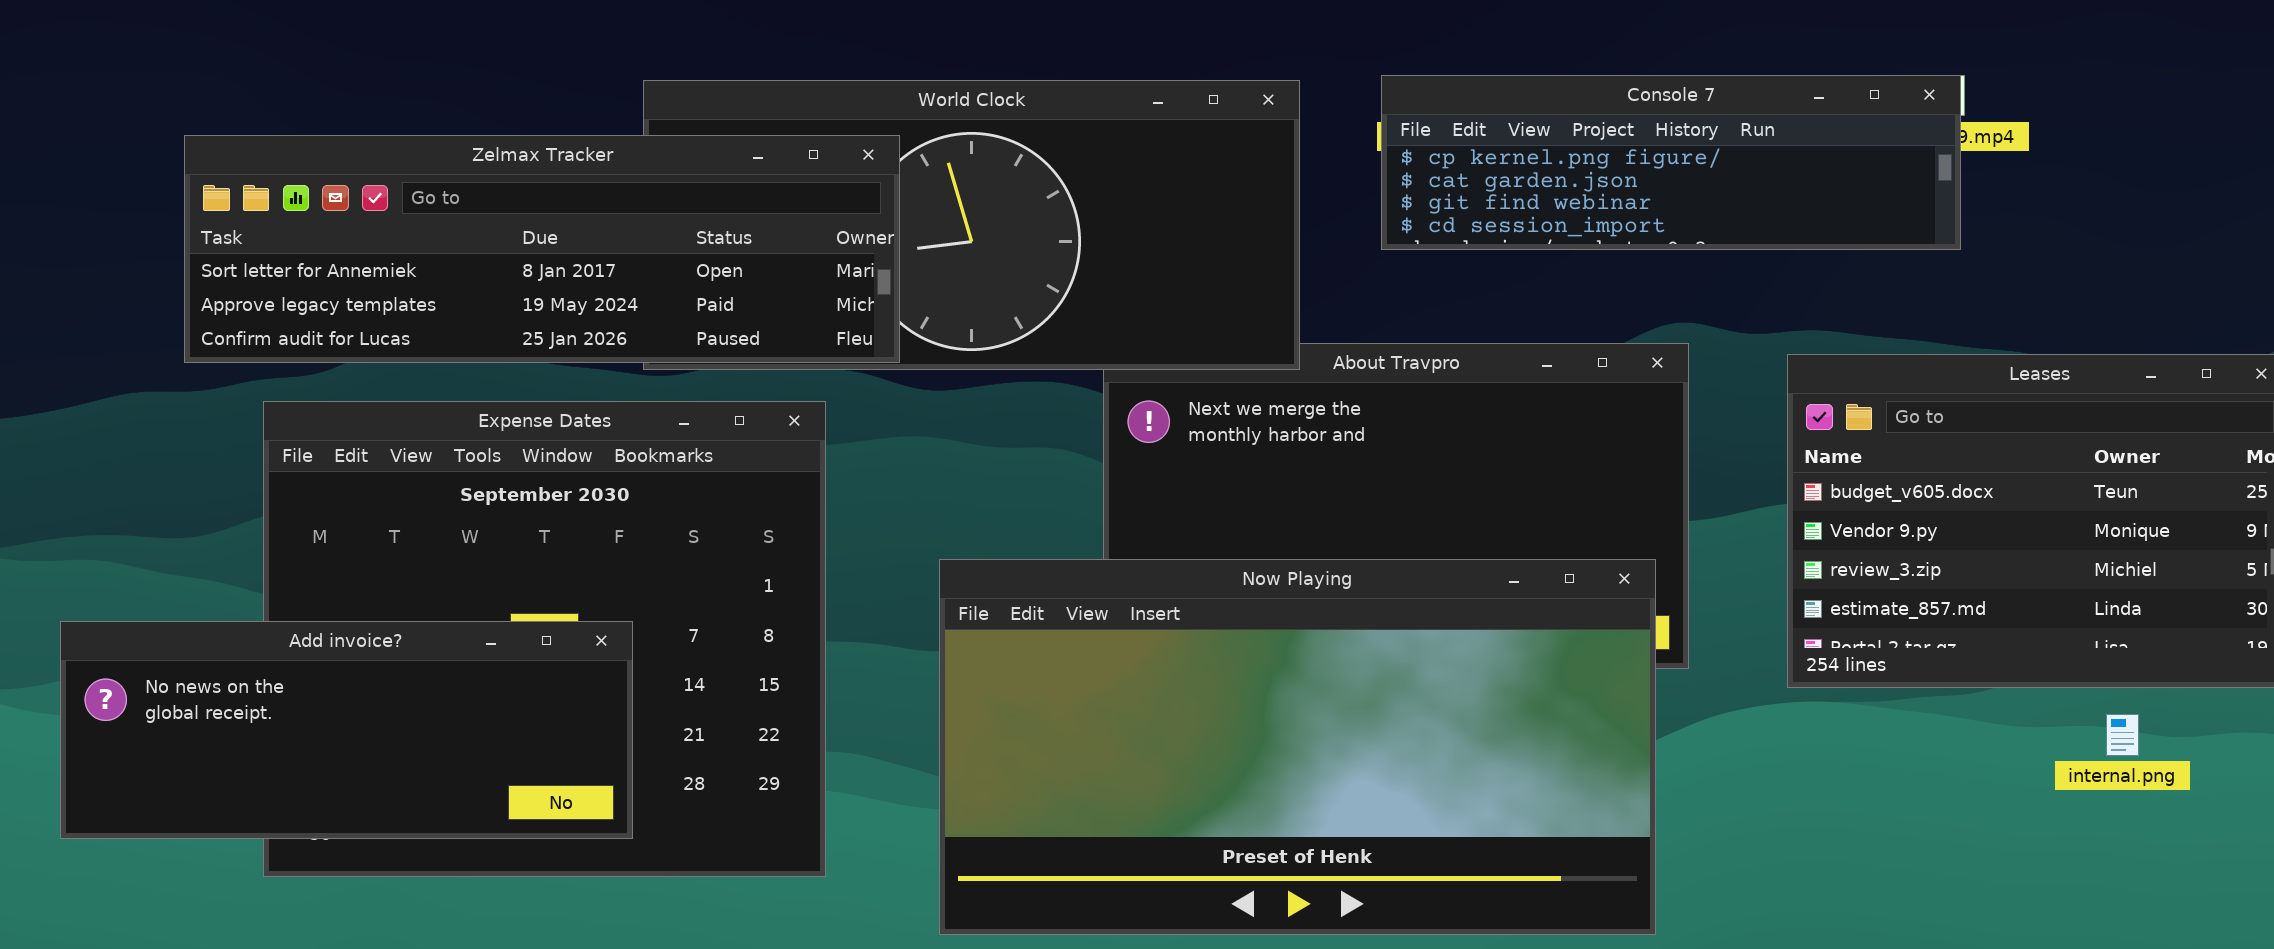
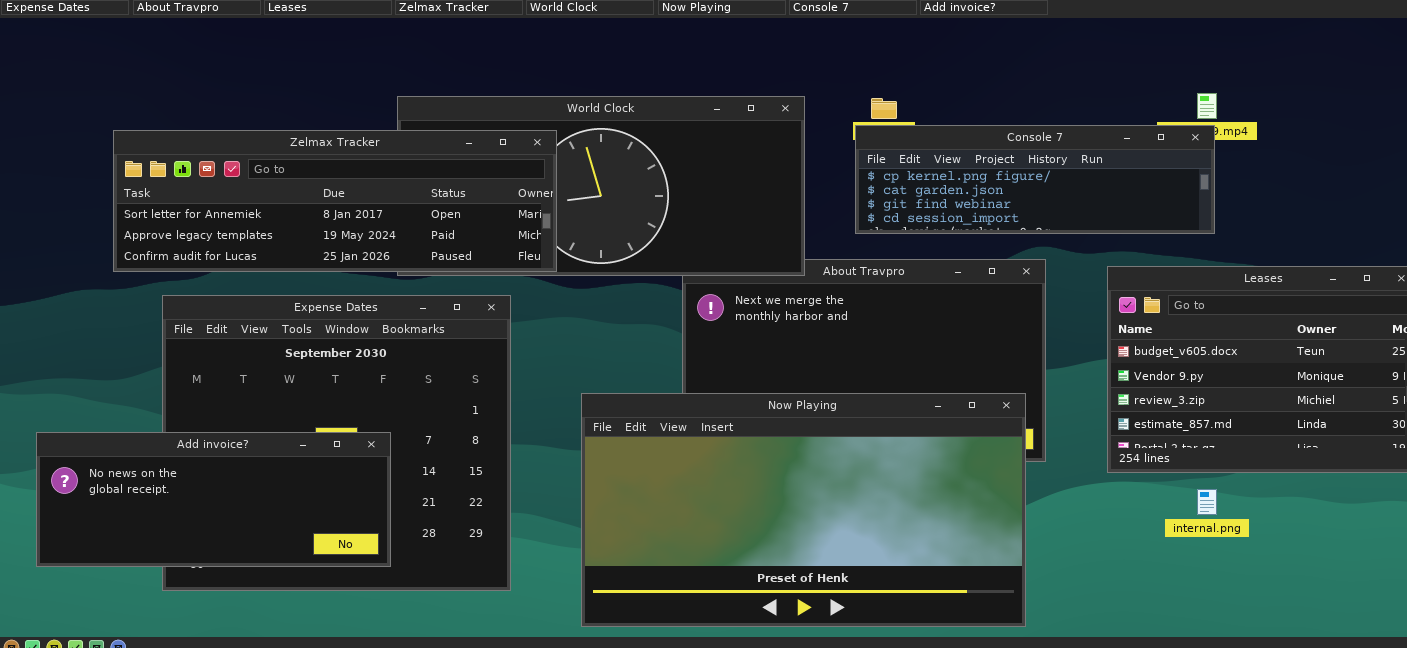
Console 7: [1381,75,1961,250] -> [855,125,1215,234], moved
internal.png: [2106,714,2139,756] -> [1197,489,1217,515], moved

